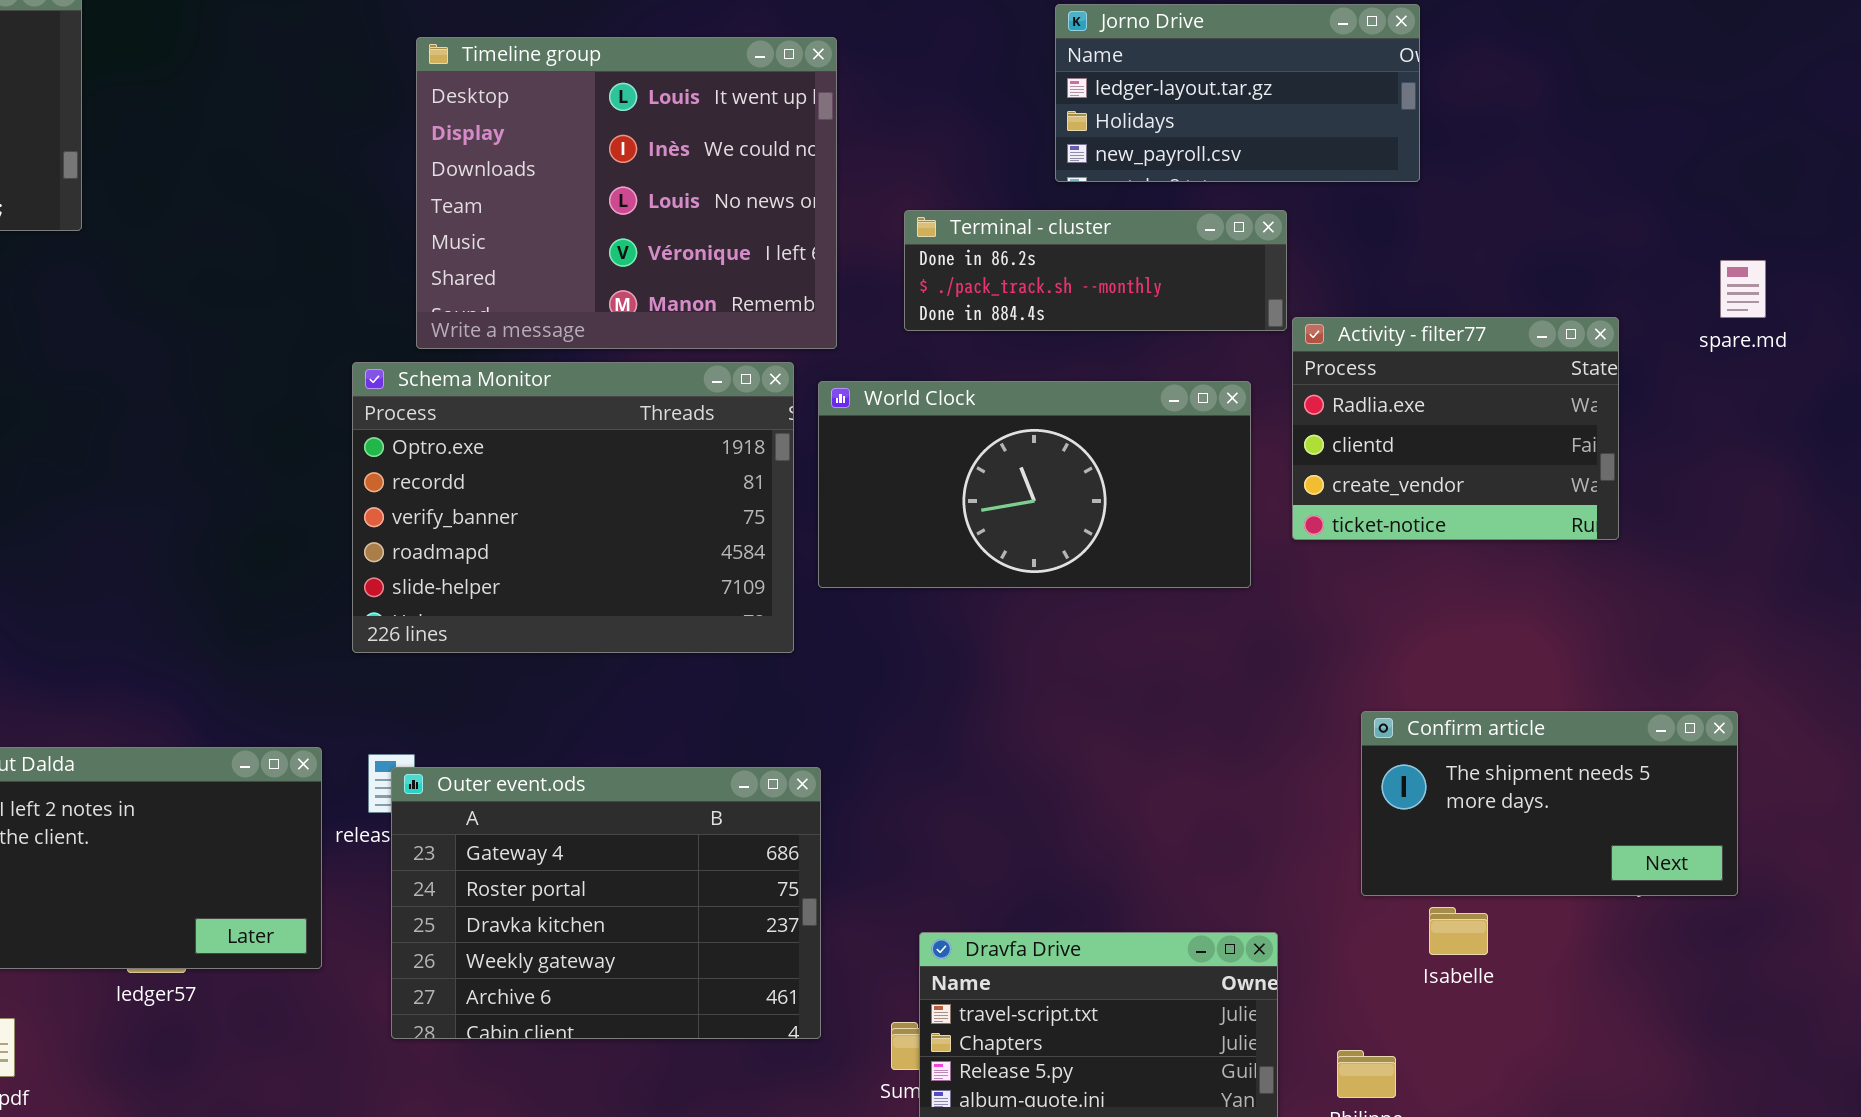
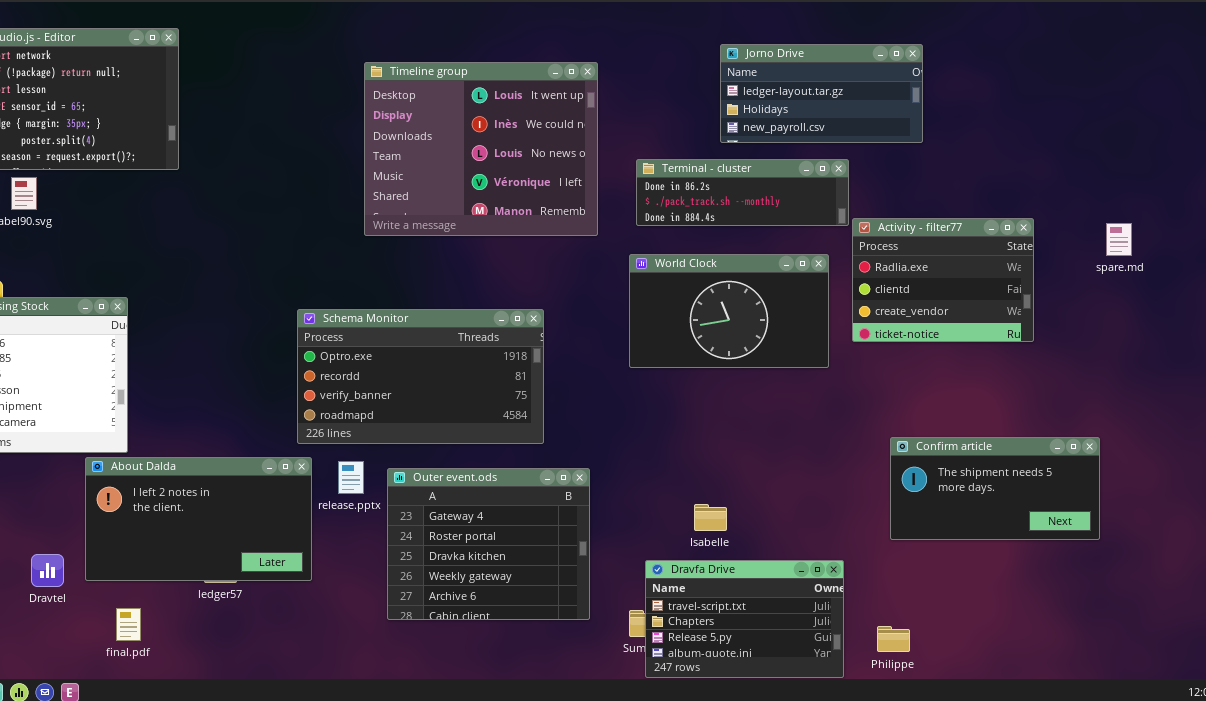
spare.md: [1720,260,1766,318] -> [1106,223,1132,256], moved
Schema Monitor: [352,362,794,653] -> [297,309,544,444], moved, resized
World Clock: [818,381,1251,588] -> [629,254,829,368], resized
Outer event.ods: [391,767,821,1039] -> [387,468,590,620], resized
Isabelle: [1429,907,1488,955] -> [694,504,727,531], moved

